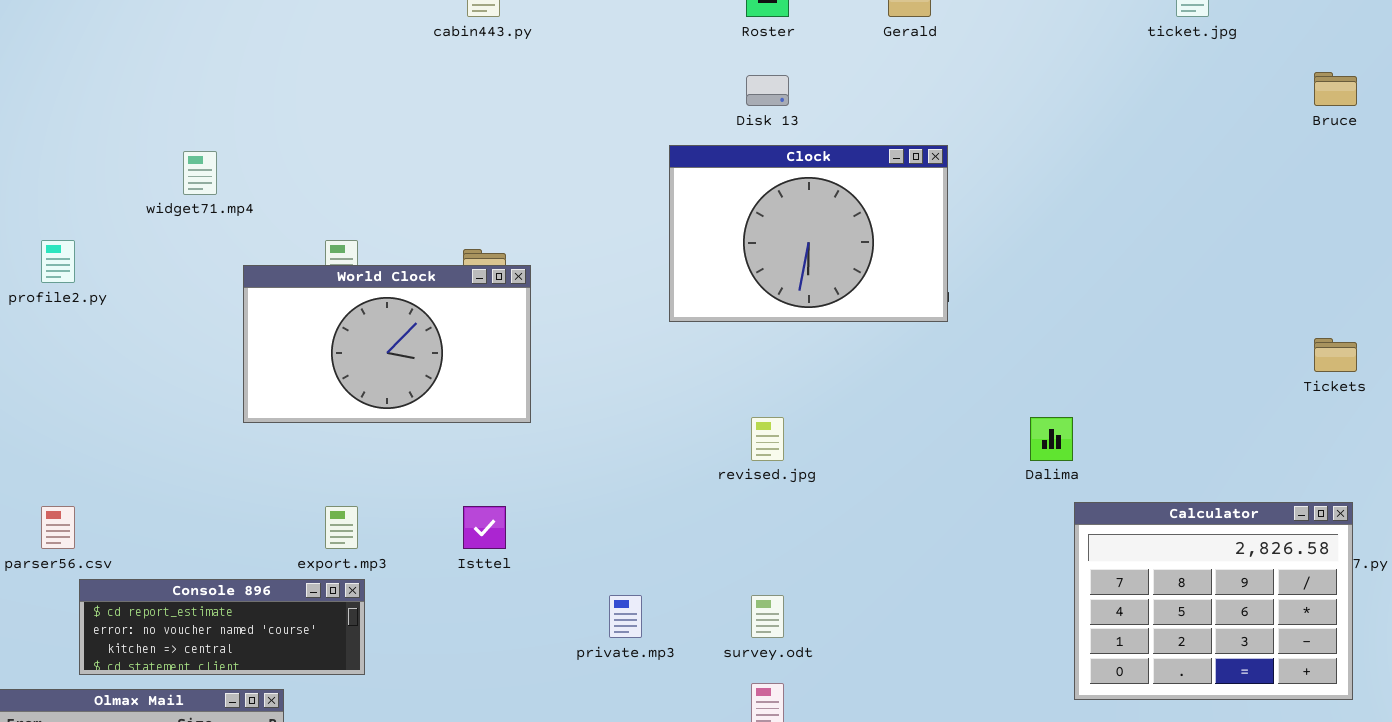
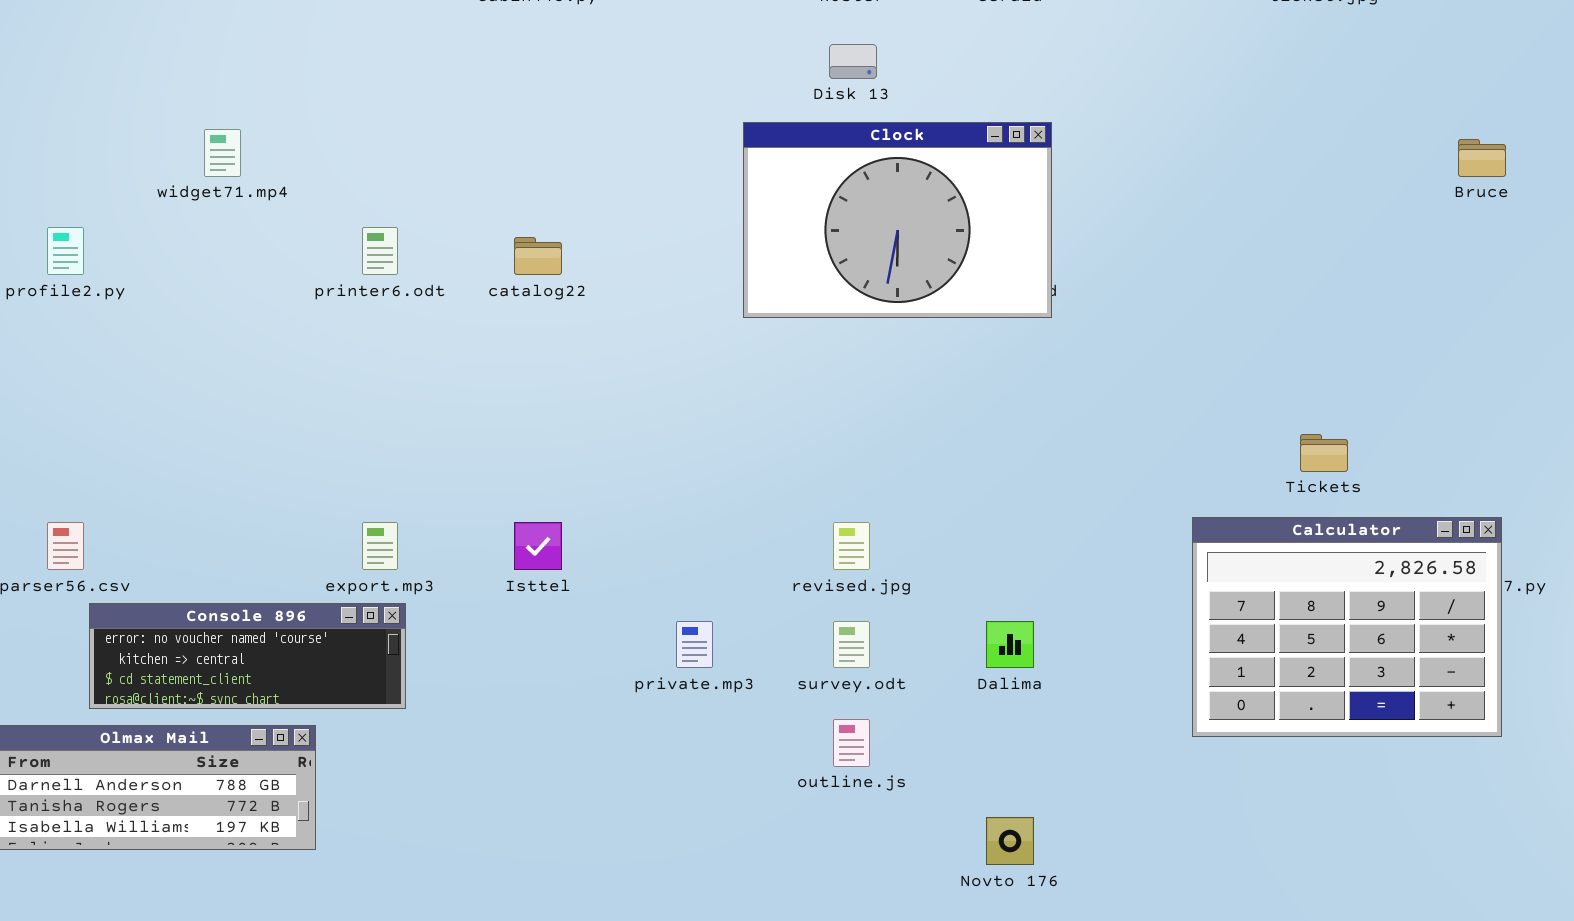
Bruce: [1314,72,1357,106] -> [1458,139,1506,177], moved
World Clock: [243,265,531,423] -> none, closed
Tickets: [1314,338,1357,372] -> [1300,434,1348,472], moved
revised.jpg: [751,417,784,461] -> [833,522,870,570], moved
Dalima: [1030,417,1073,461] -> [986,621,1034,668], moved
Console 896: [79,579,365,675] -> [89,603,406,709], scrolled down 1 row

